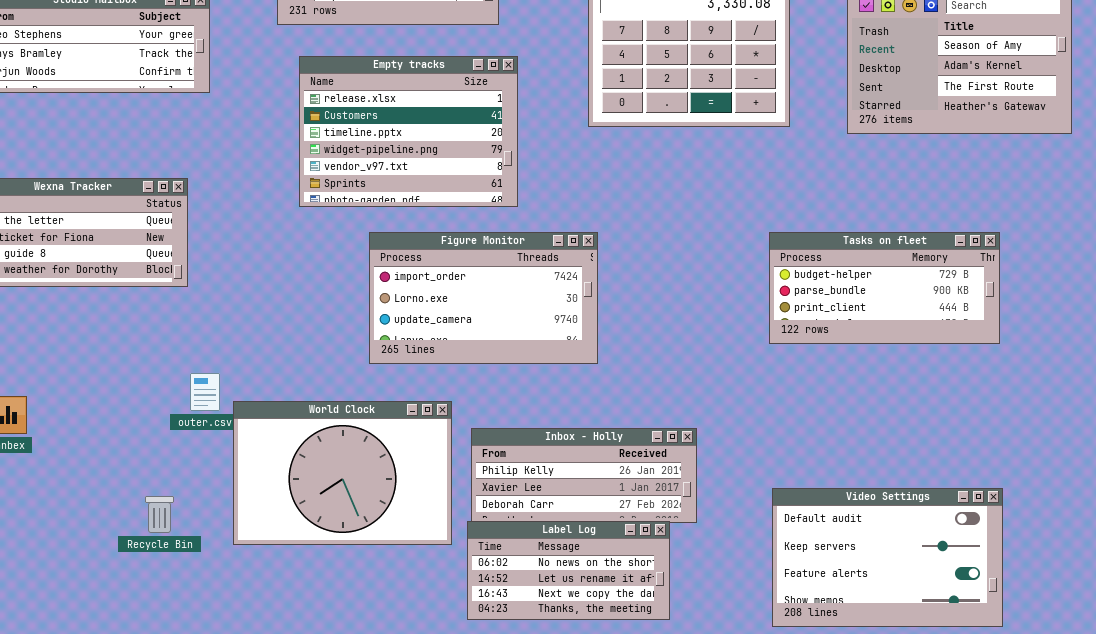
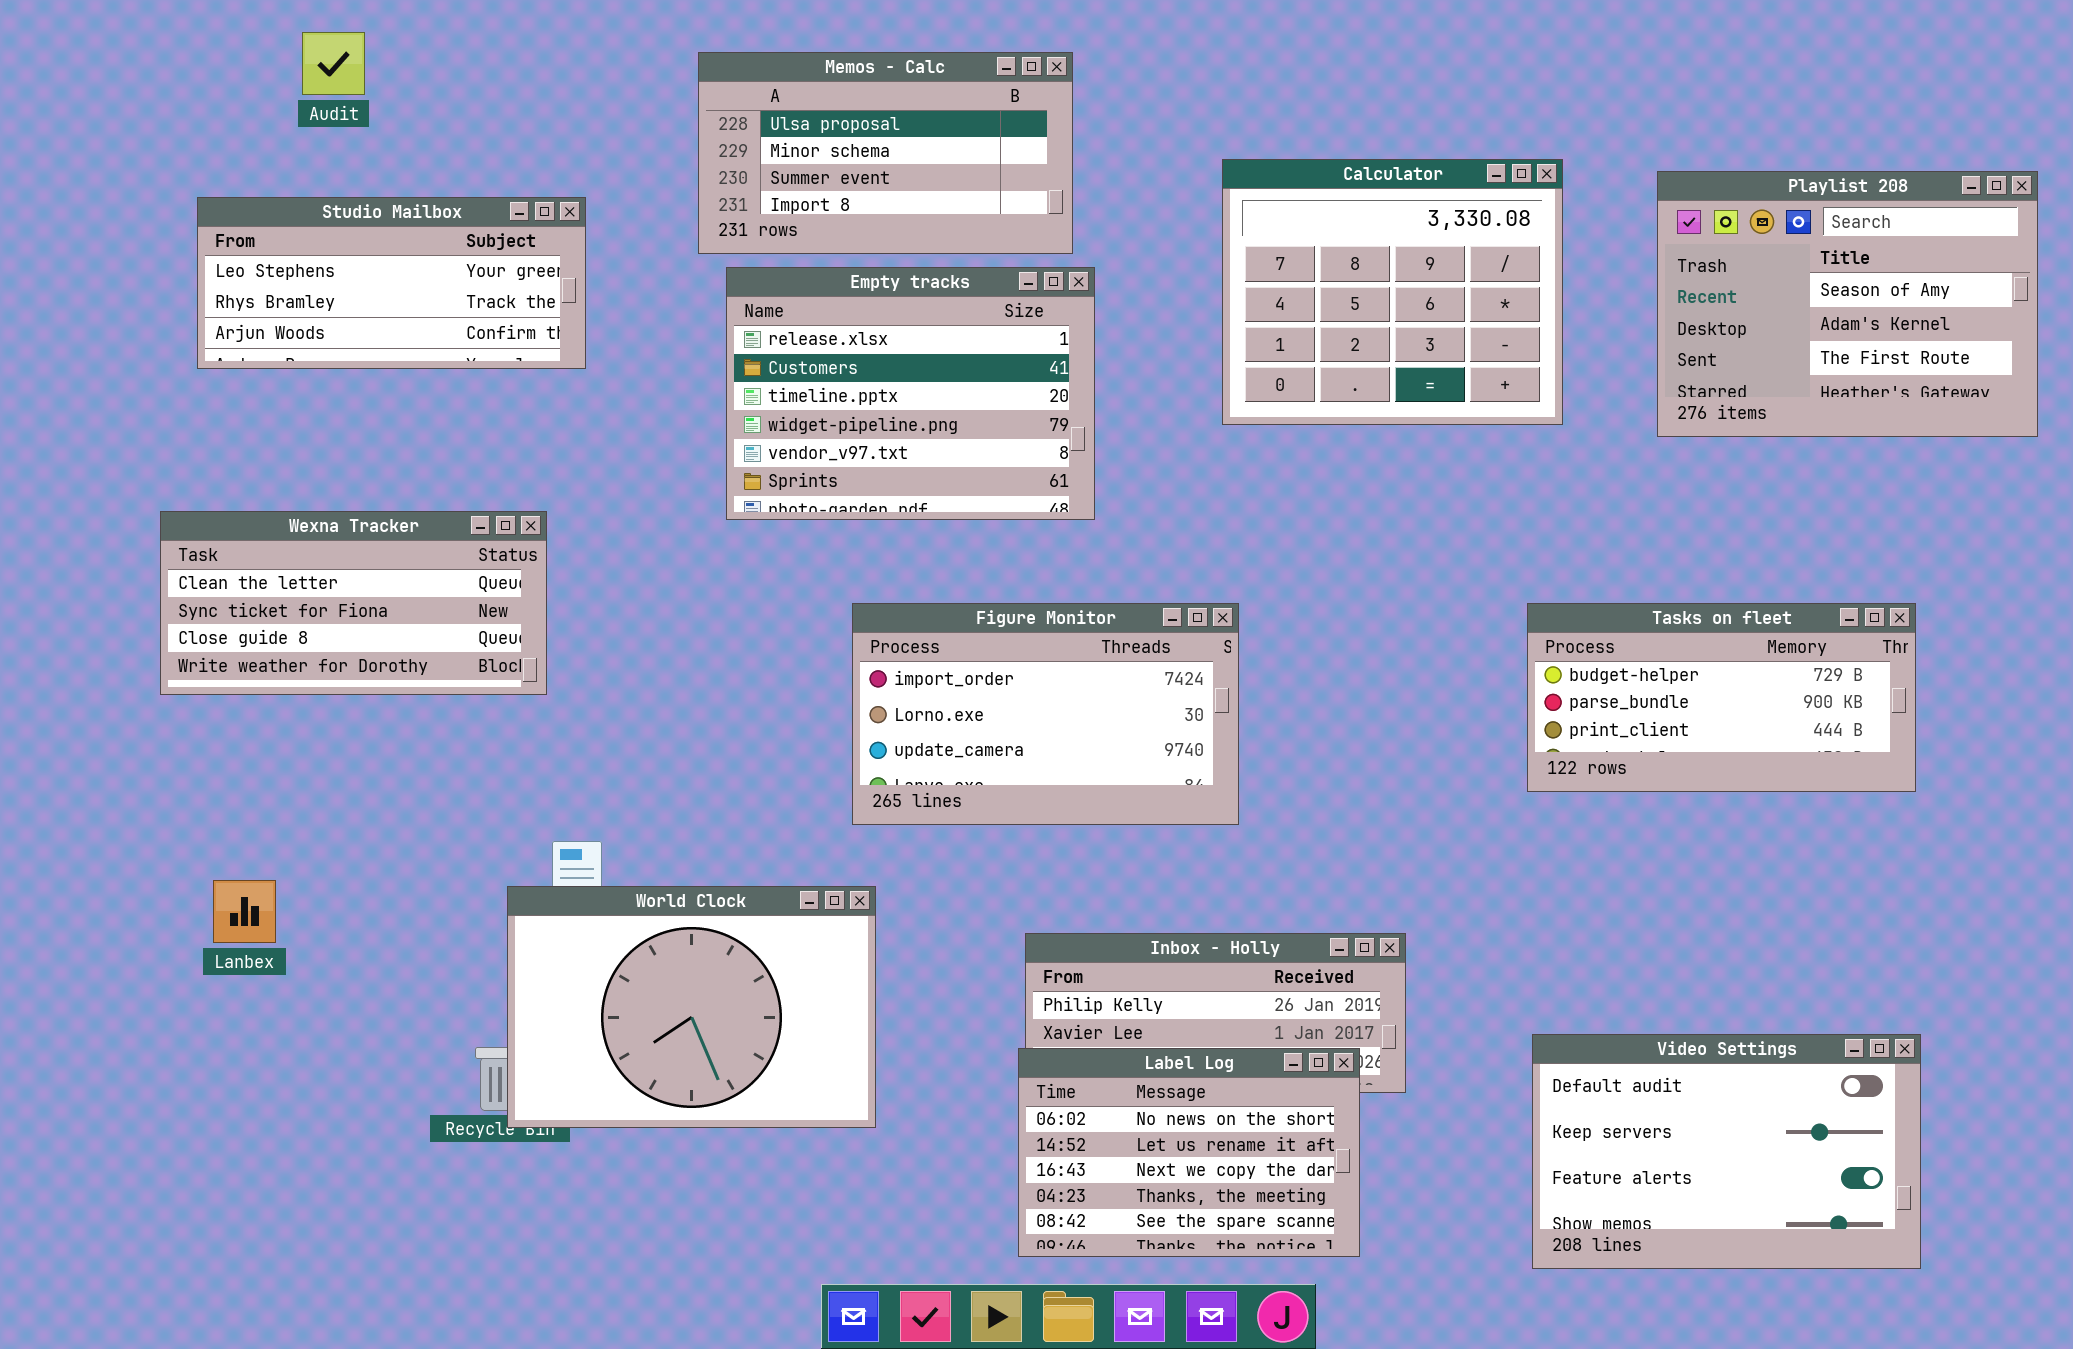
Empty tracks: [299,56,518,207] -> [726,267,1095,520], moved
World Clock: [233,401,452,545] -> [507,886,876,1128], moved
Label Log: [467,521,670,620] -> [1018,1048,1360,1257], resized

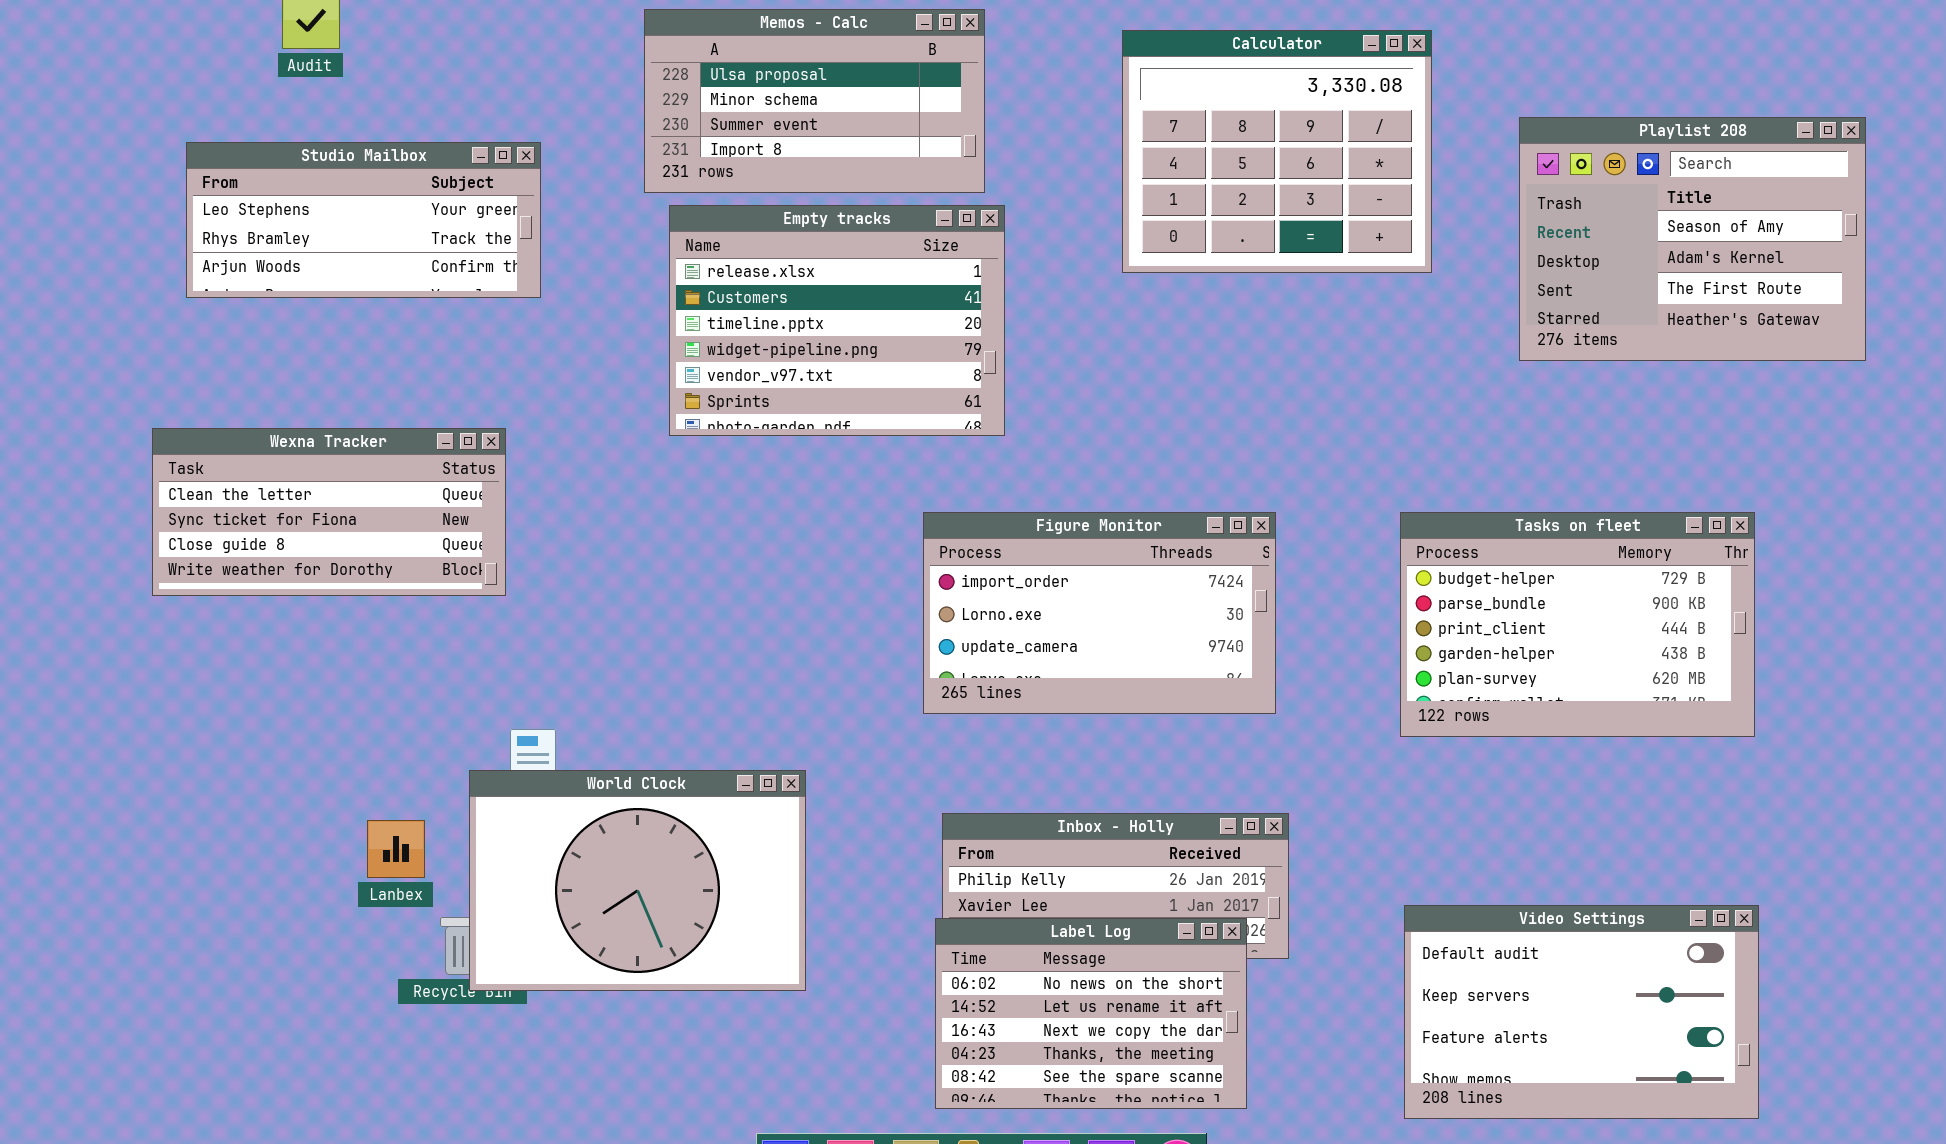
Calculator: [1222,159,1563,425] -> [1122,30,1432,273], moved
Figure Monitor: [852,603,1239,825] -> [923,512,1276,714], moved
Tasks on fleet: [1527,603,1916,792] -> [1400,512,1755,737], resized
Lanbex: [213,880,276,943] -> [367,820,425,878], moved

